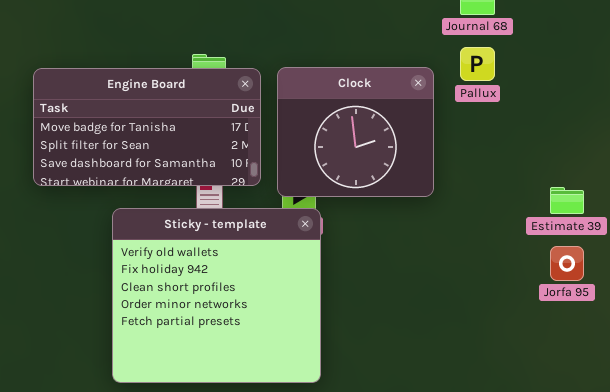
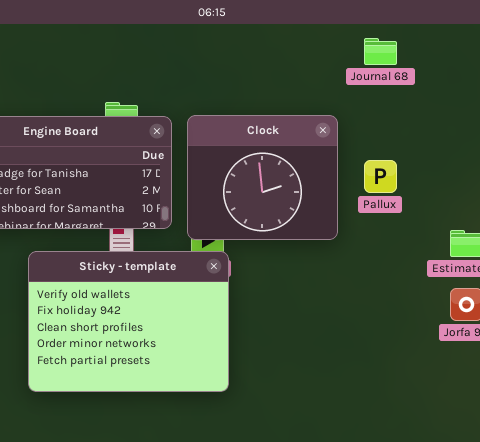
Pallux: [460,47,495,81] -> [364,160,397,193], moved
Sticky - template: [112,208,321,383] -> [28,251,229,392], resized

